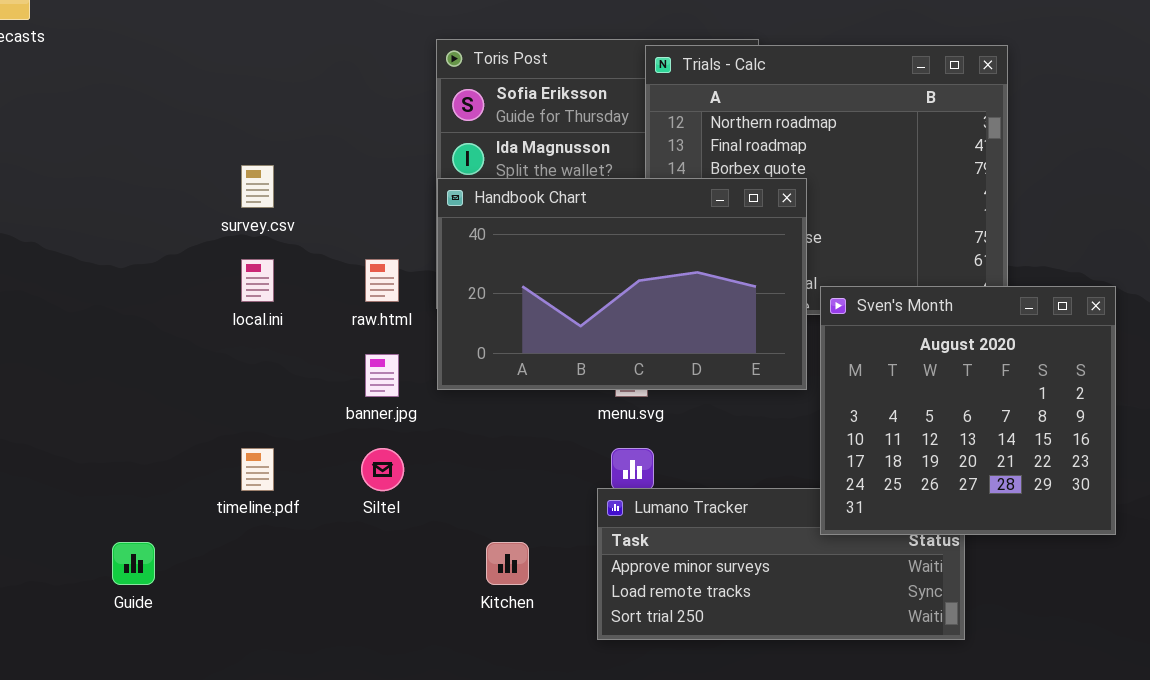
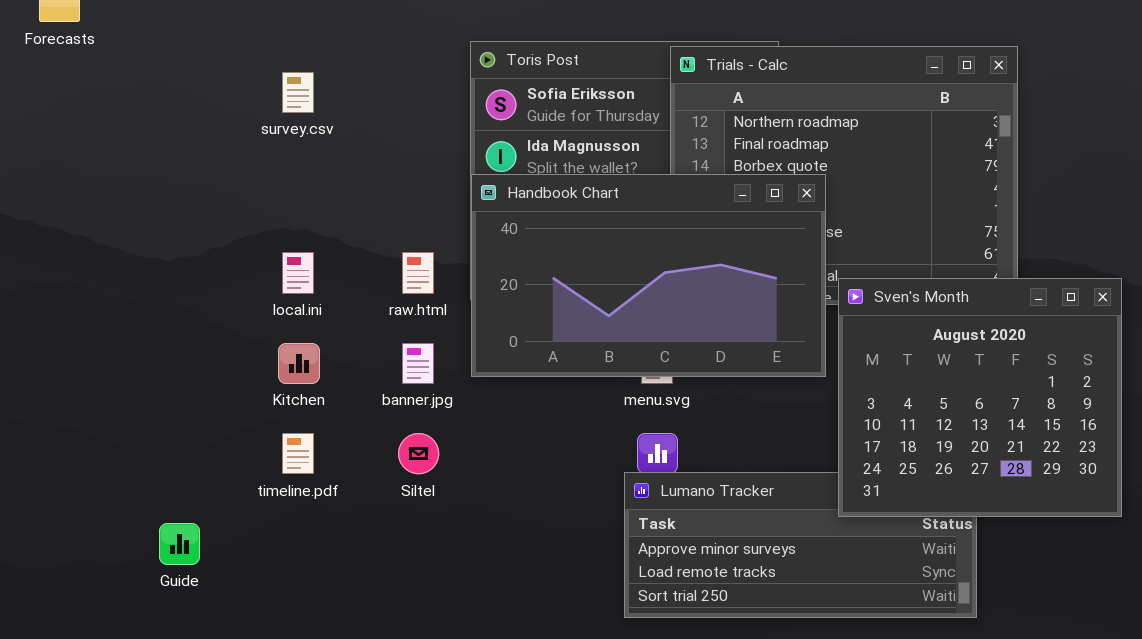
survey.csv: [241,165,274,208] -> [282,72,314,113], moved
Kitchen: [486,542,529,585] -> [278,343,320,384], moved

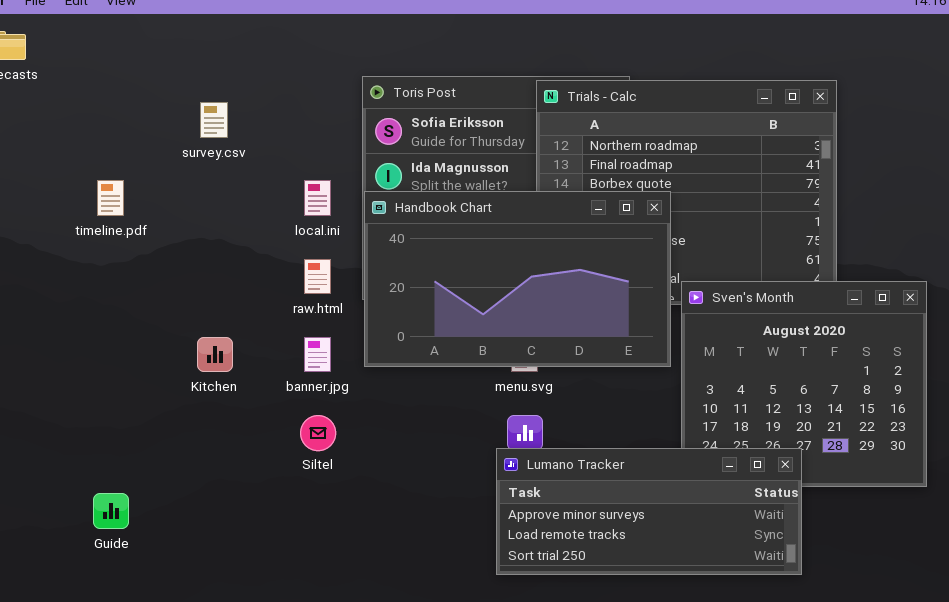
local.ini: [282,252,314,294] -> [304,180,331,216], moved
timeline.pdf: [282,433,314,474] -> [97,180,124,216], moved
Lumano Tracker: [624,472,977,618] -> [496,448,802,575], raised

